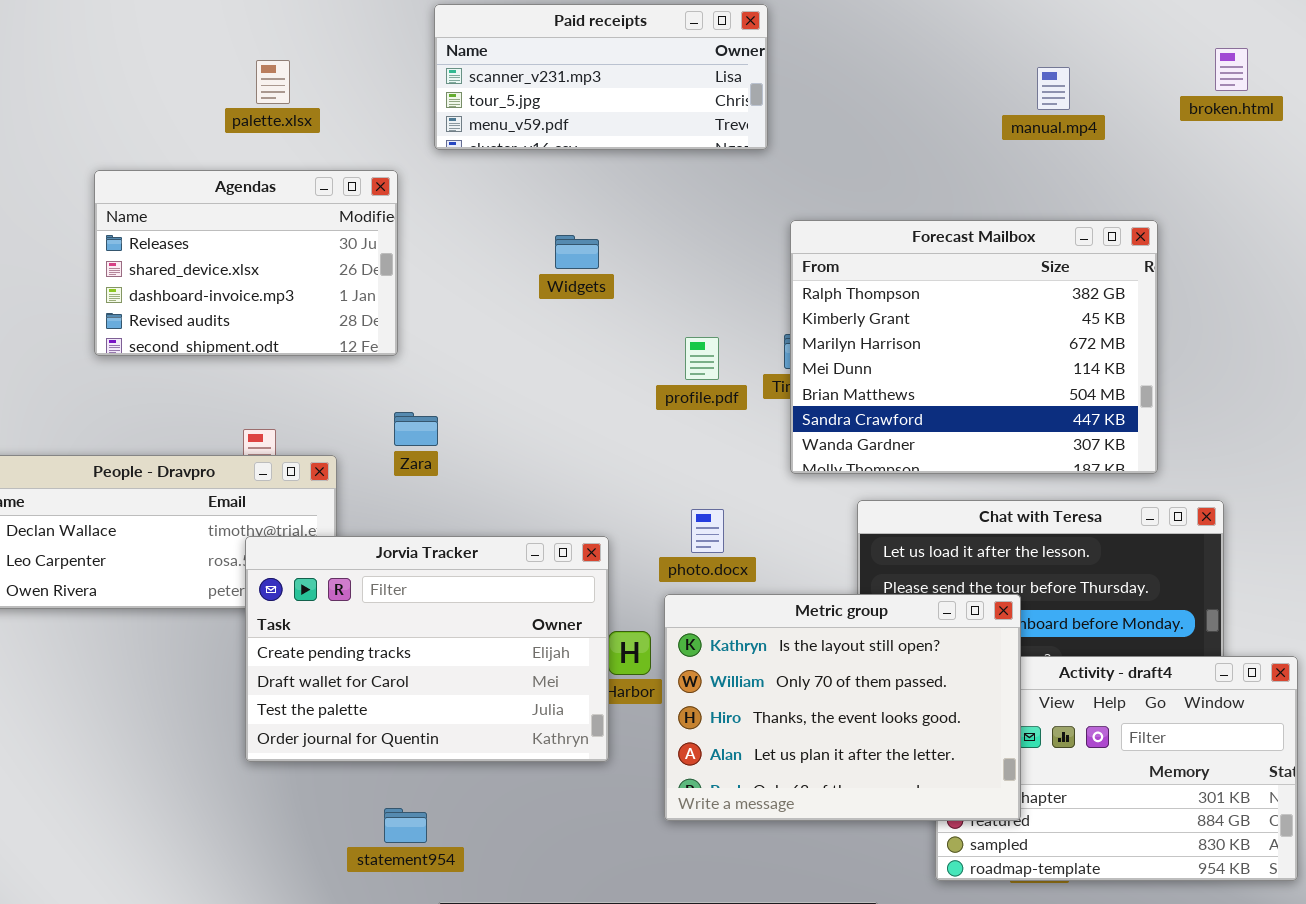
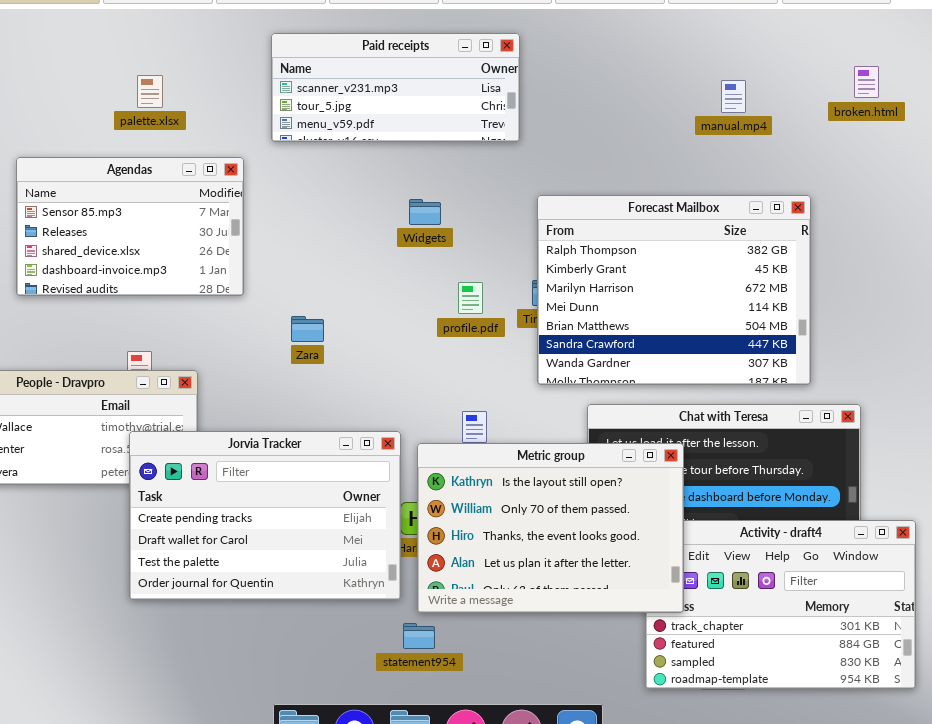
Agendas: [94,170,398,356] -> [16,157,244,296], scrolled up 1 row
Widgets: [555,235,599,269] -> [409,199,441,225], moved
Zara: [394,412,438,446] -> [291,316,324,342], moved
Metric group: [664,594,1021,821] -> [417,443,684,613], moved
statement954: [384,808,427,843] -> [403,623,435,649], moved

